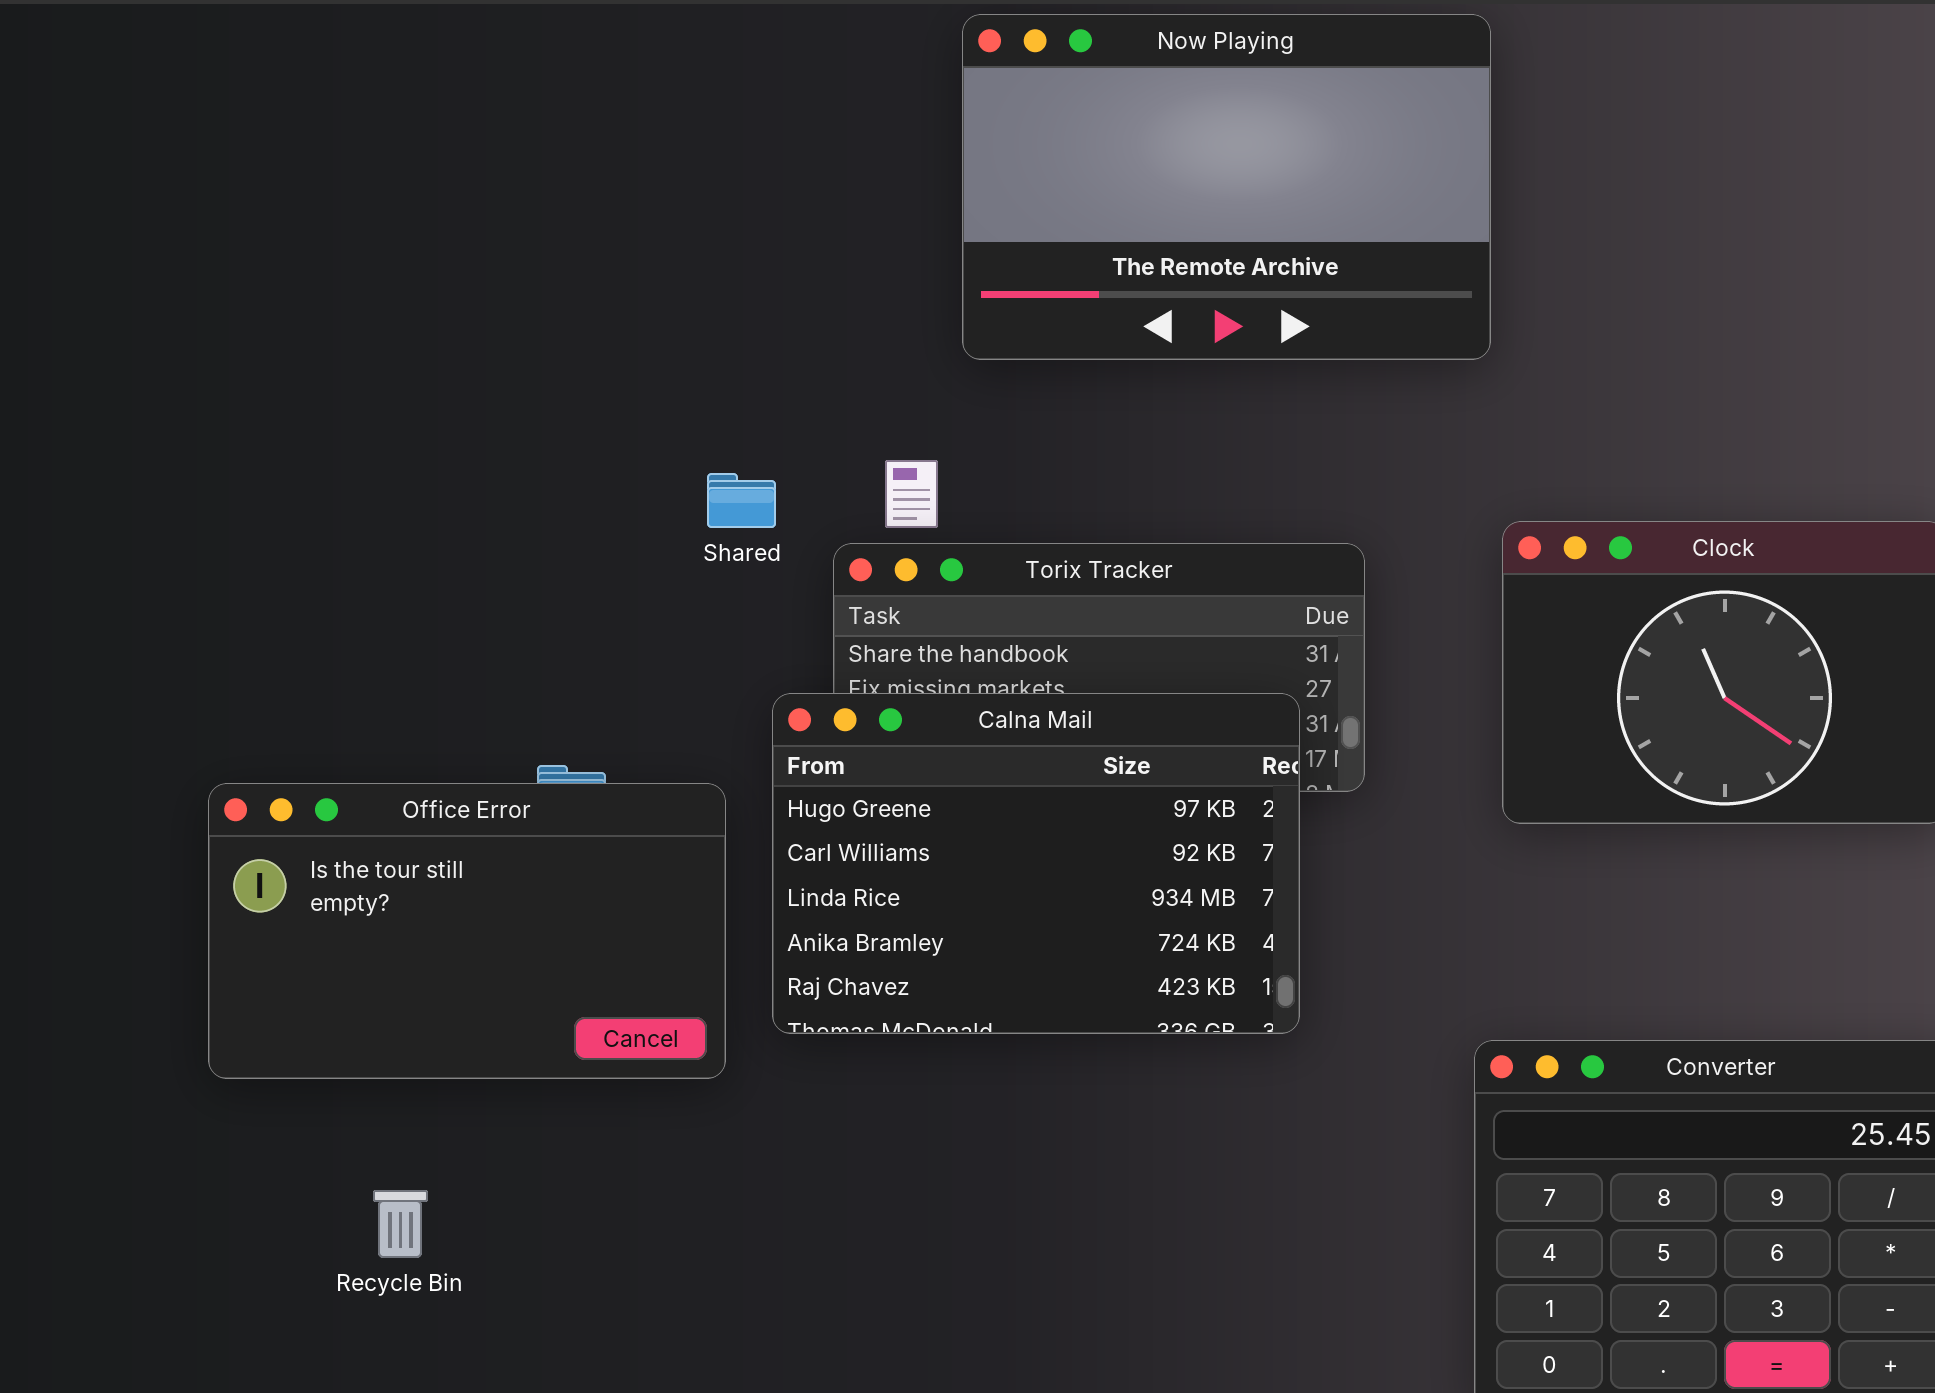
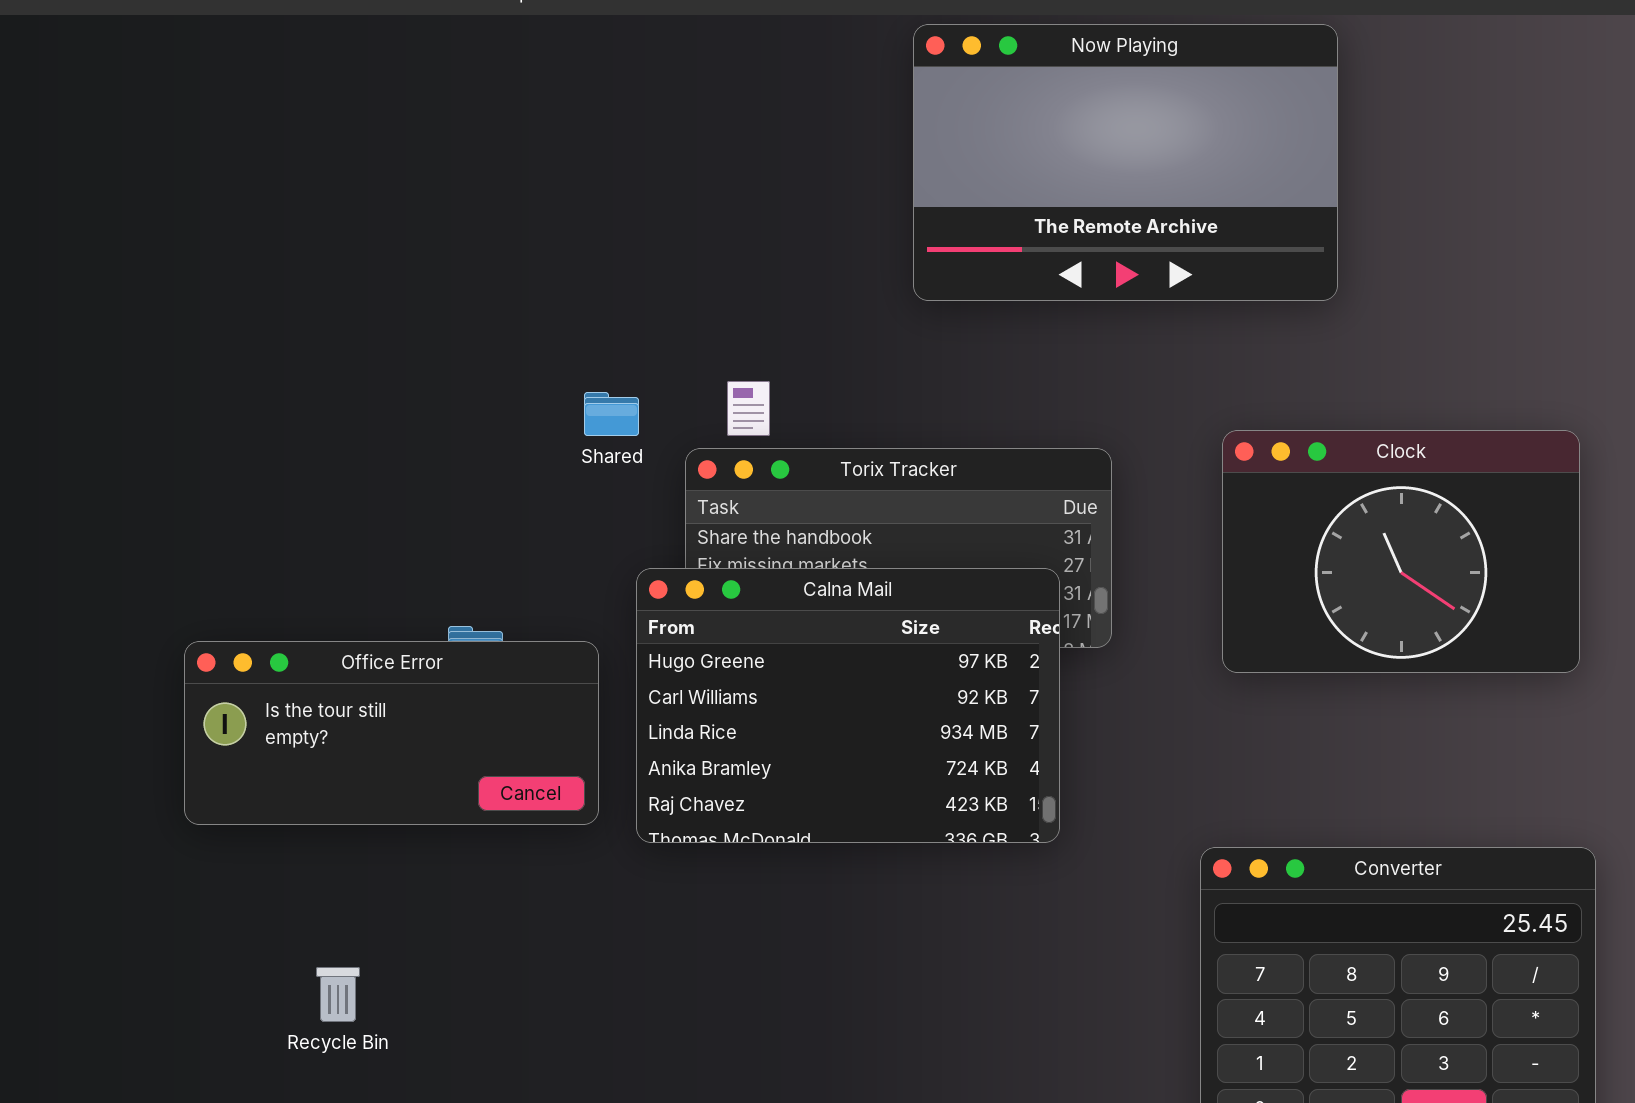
Now Playing: [962,14,1491,360] -> [913,24,1338,301], moved
Office Error: [208,783,726,1079] -> [184,641,599,825], resized

